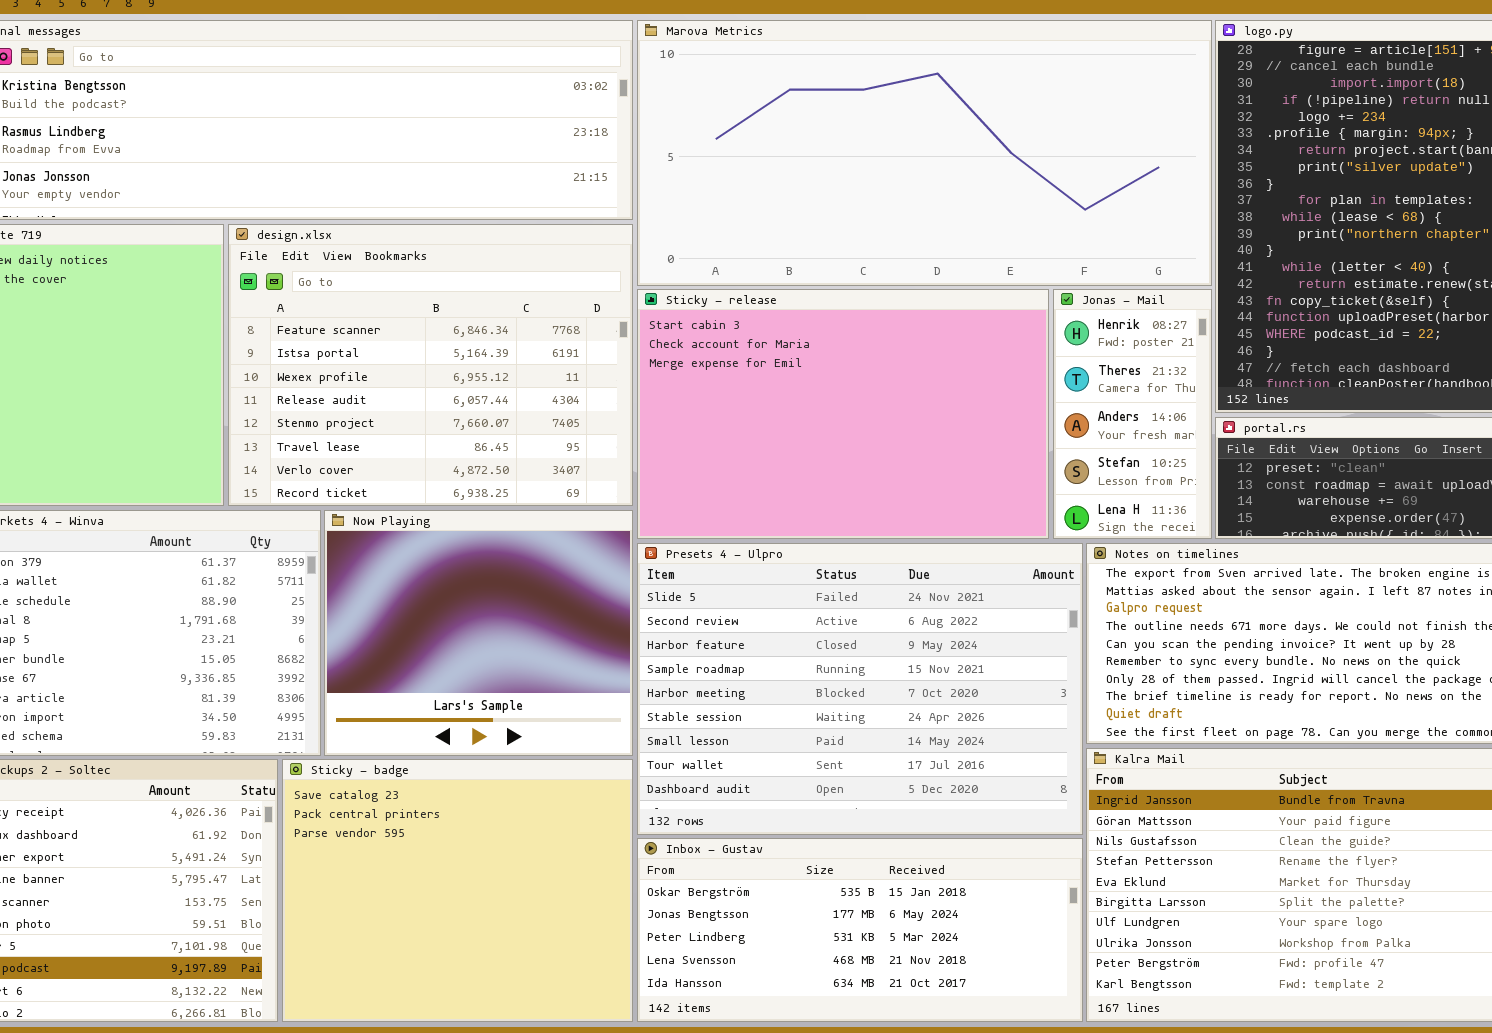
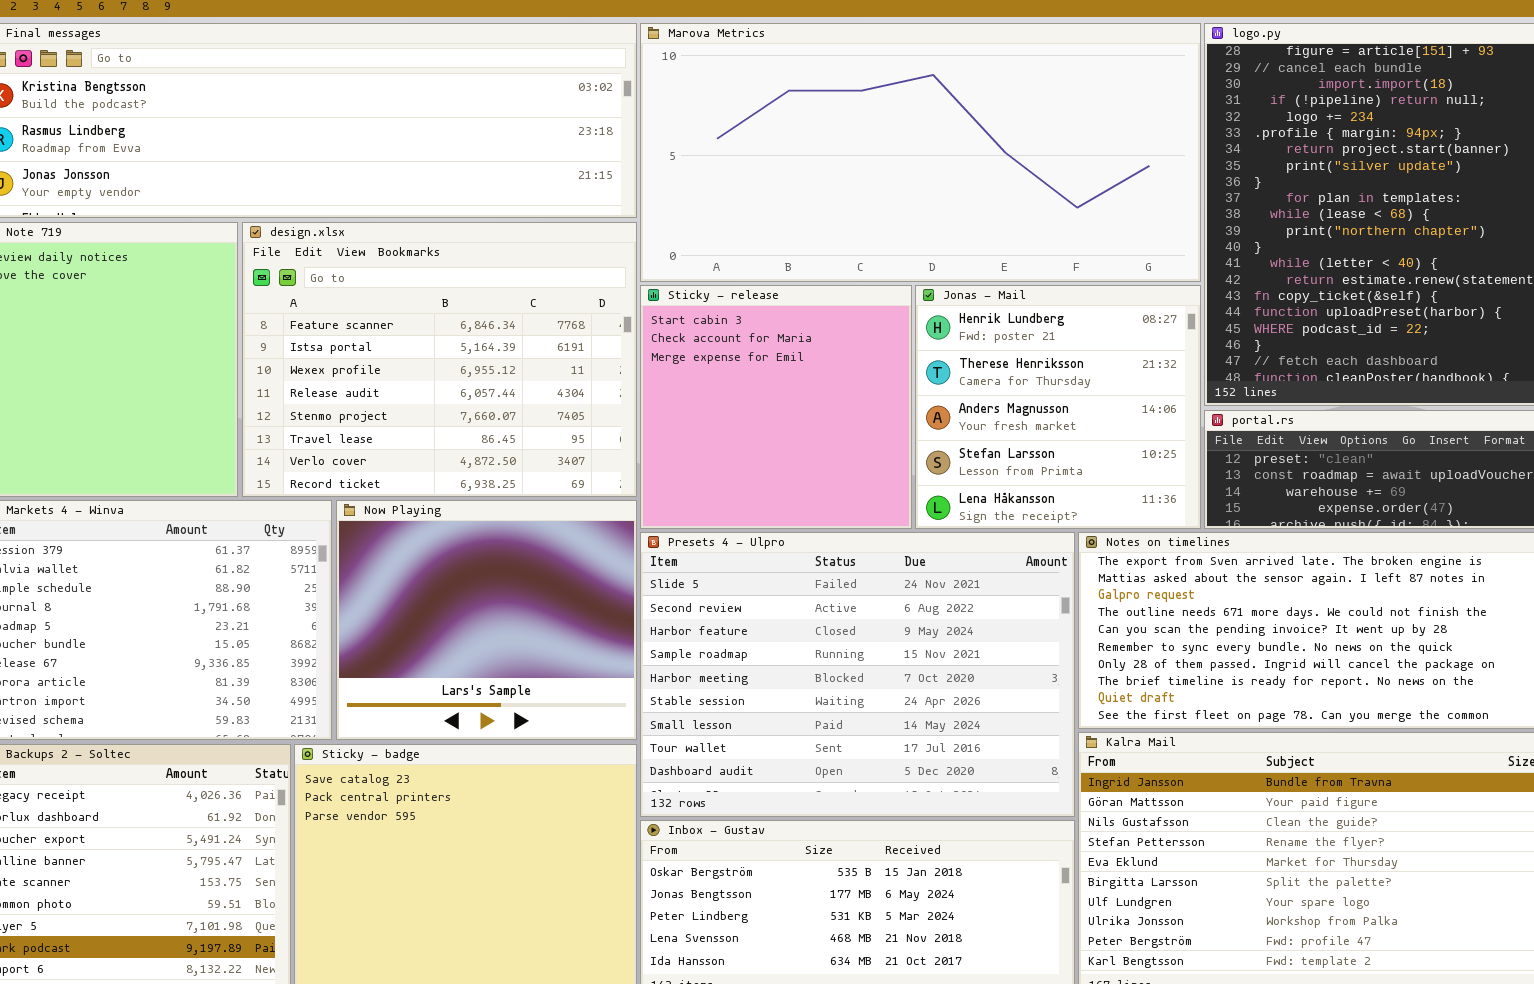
Sticky - release: [637,289,1049,539] -> [640,285,912,529], resized
Jonas - Mail: [1053,289,1212,539] -> [915,285,1201,529], resized

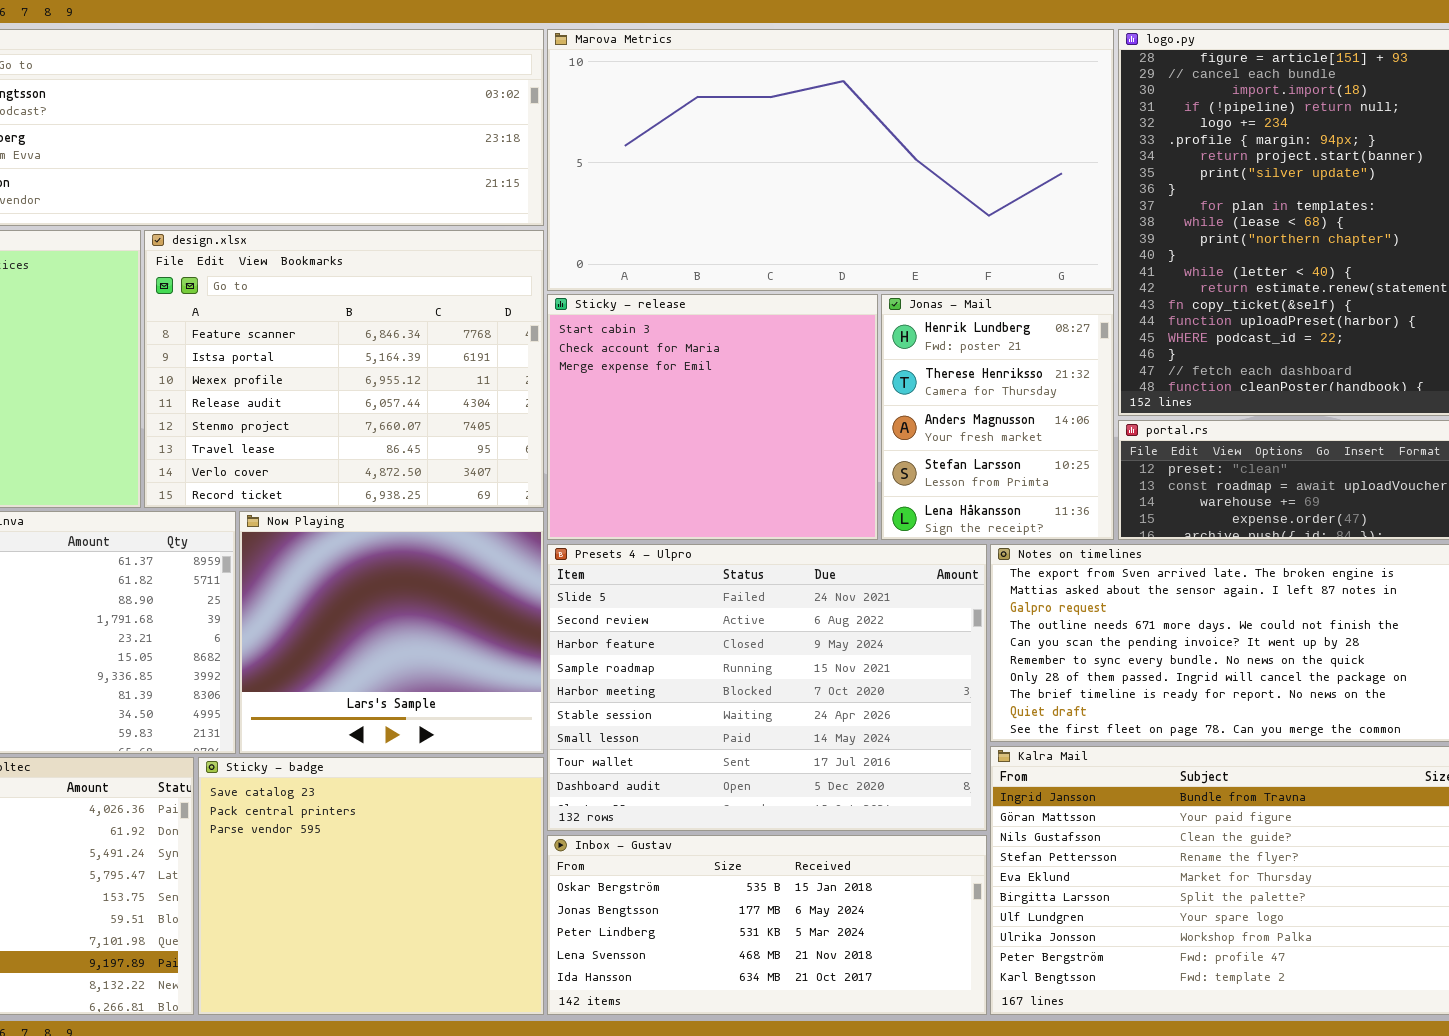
Sticky - release: [640,285,912,529] -> [547,294,878,540], resized
Jonas - Mail: [915,285,1201,529] -> [881,294,1114,540], resized

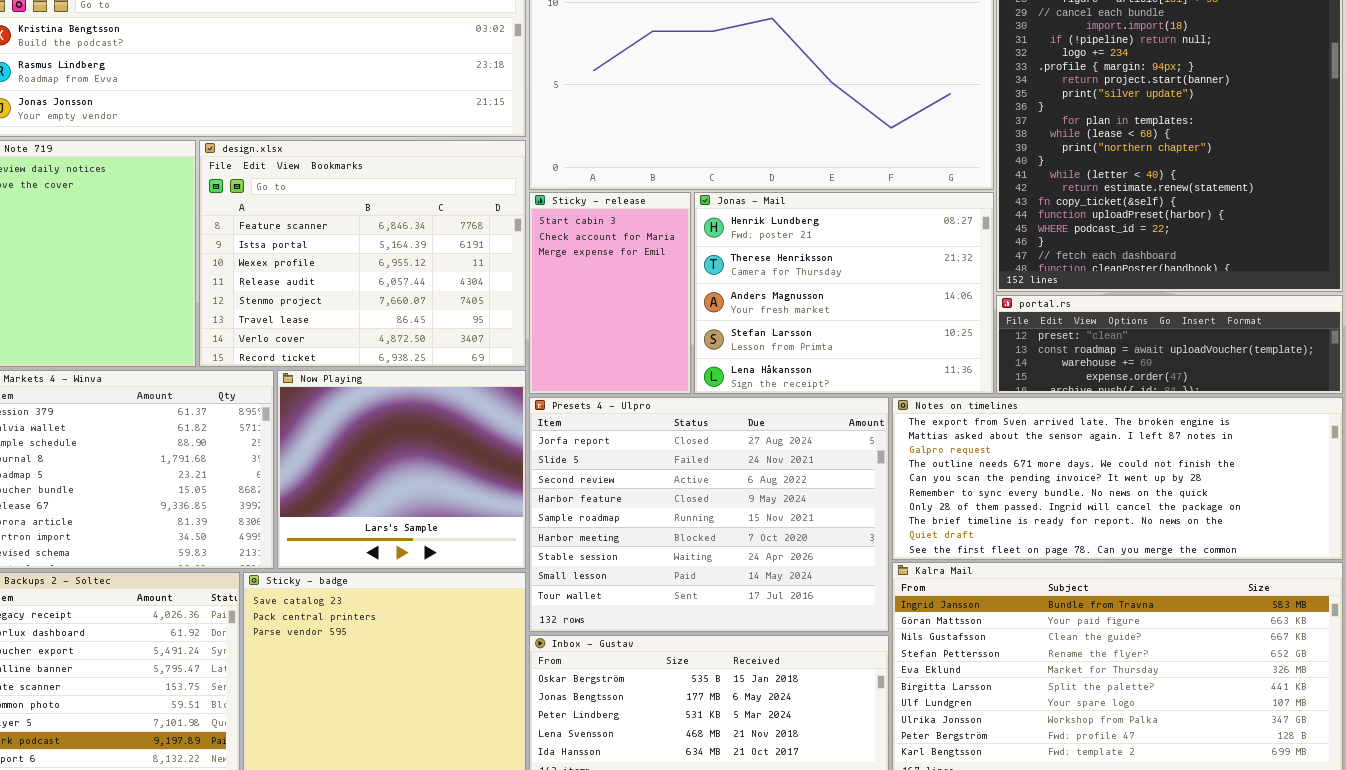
Sticky - release: [547,294,878,540] -> [529,192,691,394], resized
Jonas - Mail: [881,294,1114,540] -> [694,192,994,394], resized
Presets 4 - Ulpro: [547,544,987,831] -> [529,397,889,632], scrolled up 1 row

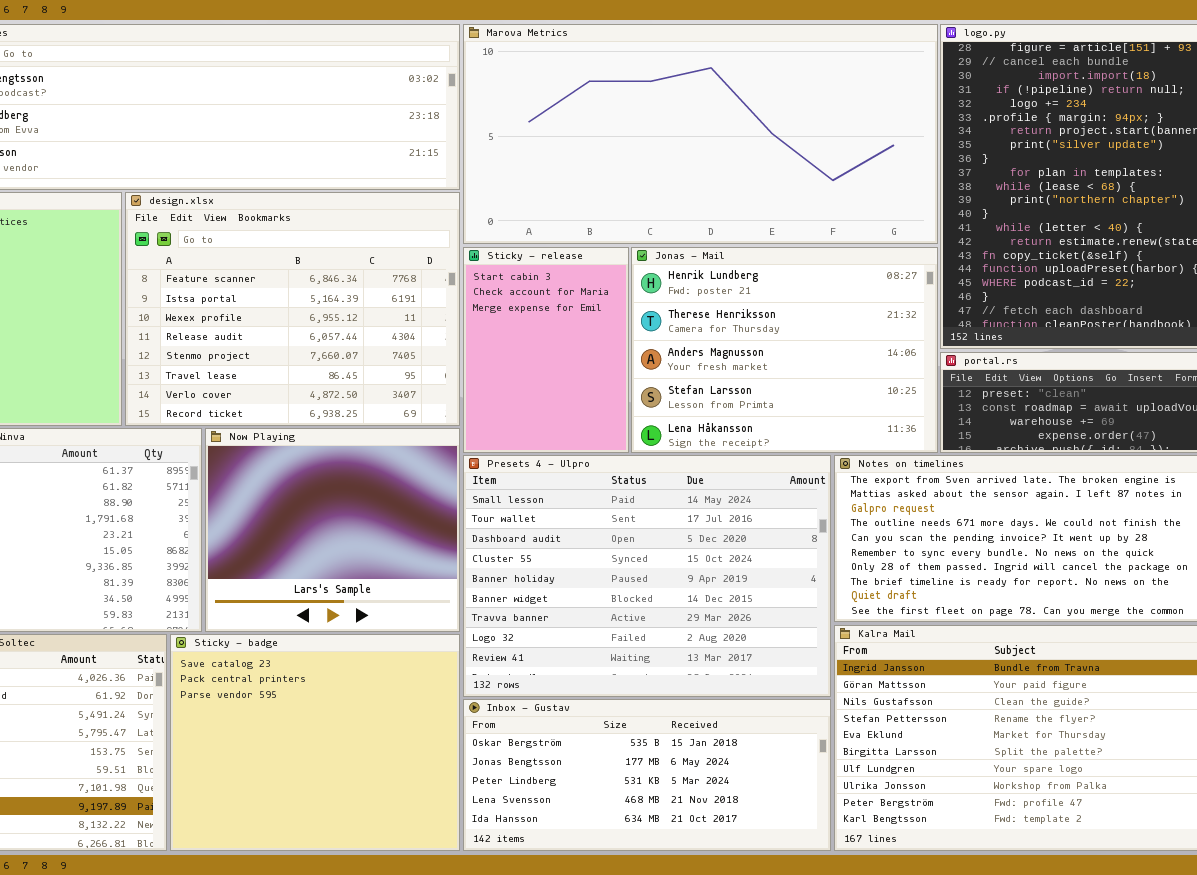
Presets 4 - Ulpro: [529,397,889,632] -> [463,455,831,697], scrolled down 7 rows

